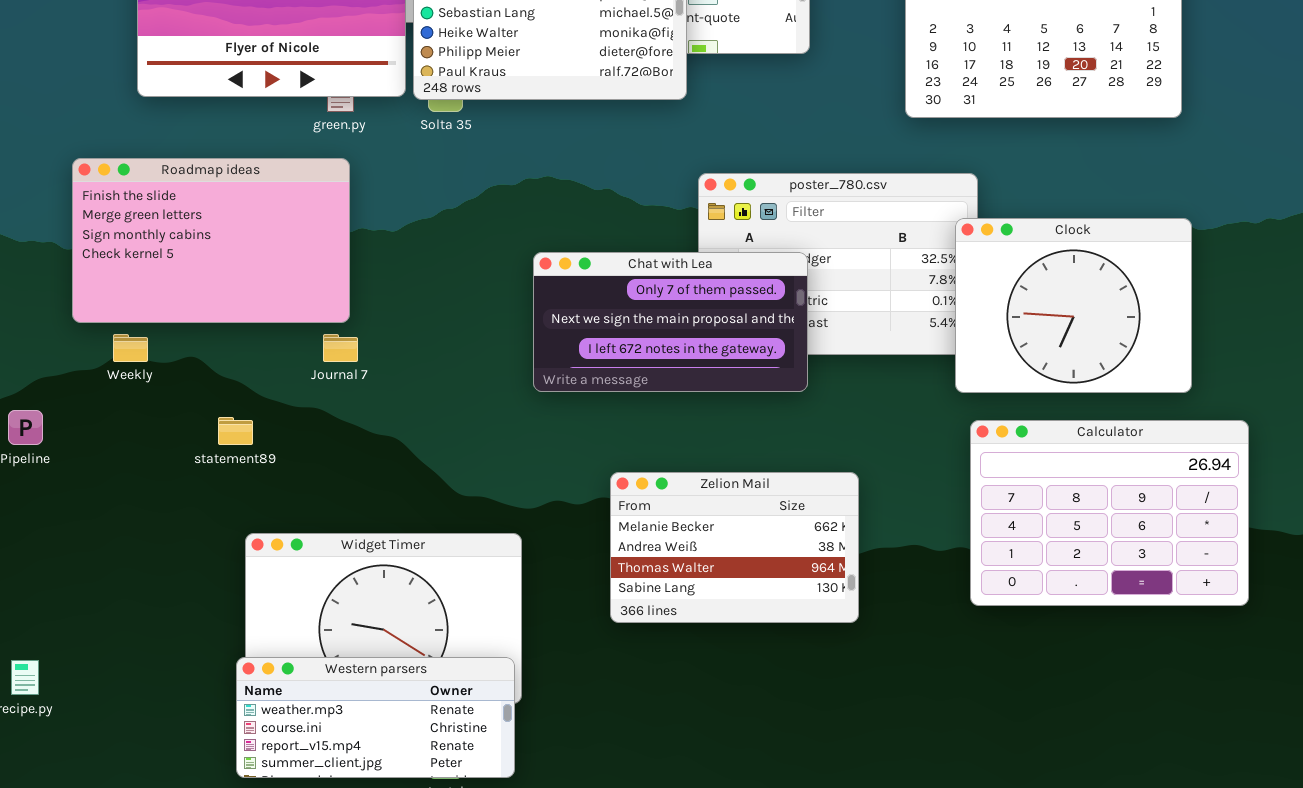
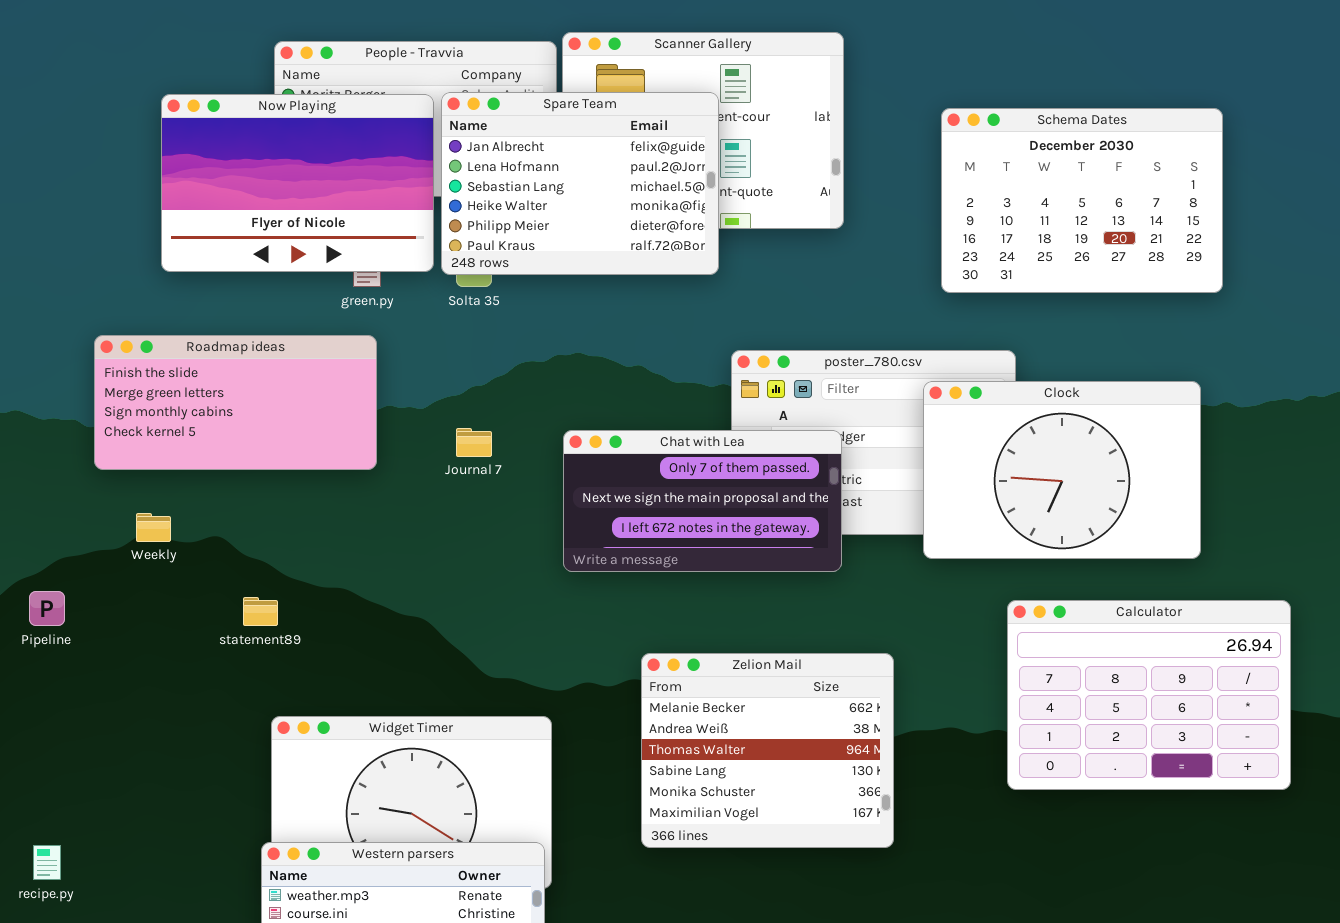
Roadmap ideas: [72,158,350,323] -> [94,335,377,470], resized
Clock: [955,218,1192,393] -> [923,381,1201,559], moved, resized
Journal 7: [323,334,358,362] -> [456,428,492,457], moved
Zelion Mail: [610,472,859,623] -> [641,653,894,848], resized

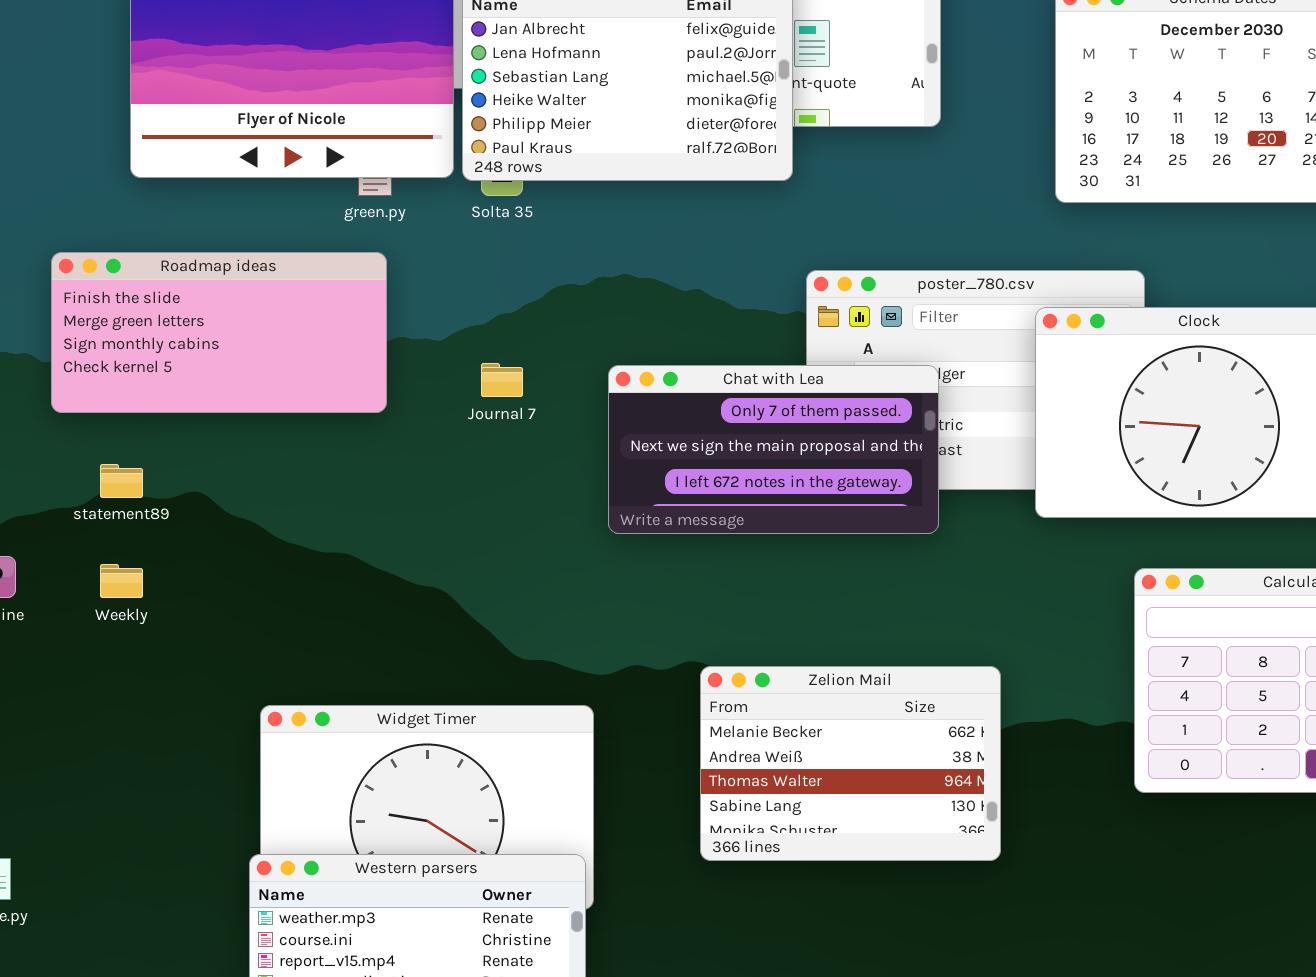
Weekly: [136,513,171,542] -> [100,564,143,598], moved
statement89: [243,597,278,626] -> [100,464,143,498], moved
Zelion Mail: [641,653,894,848] -> [700,666,1001,861], resized

